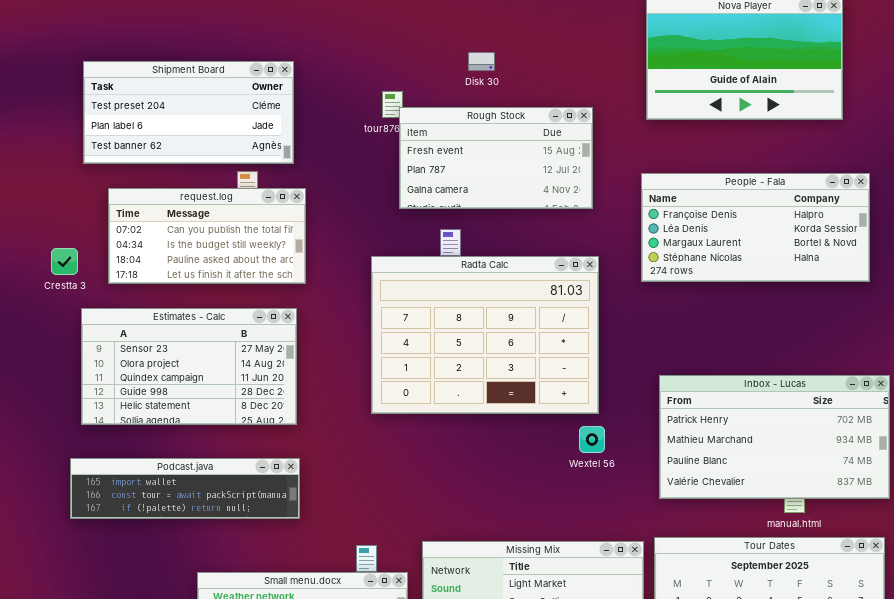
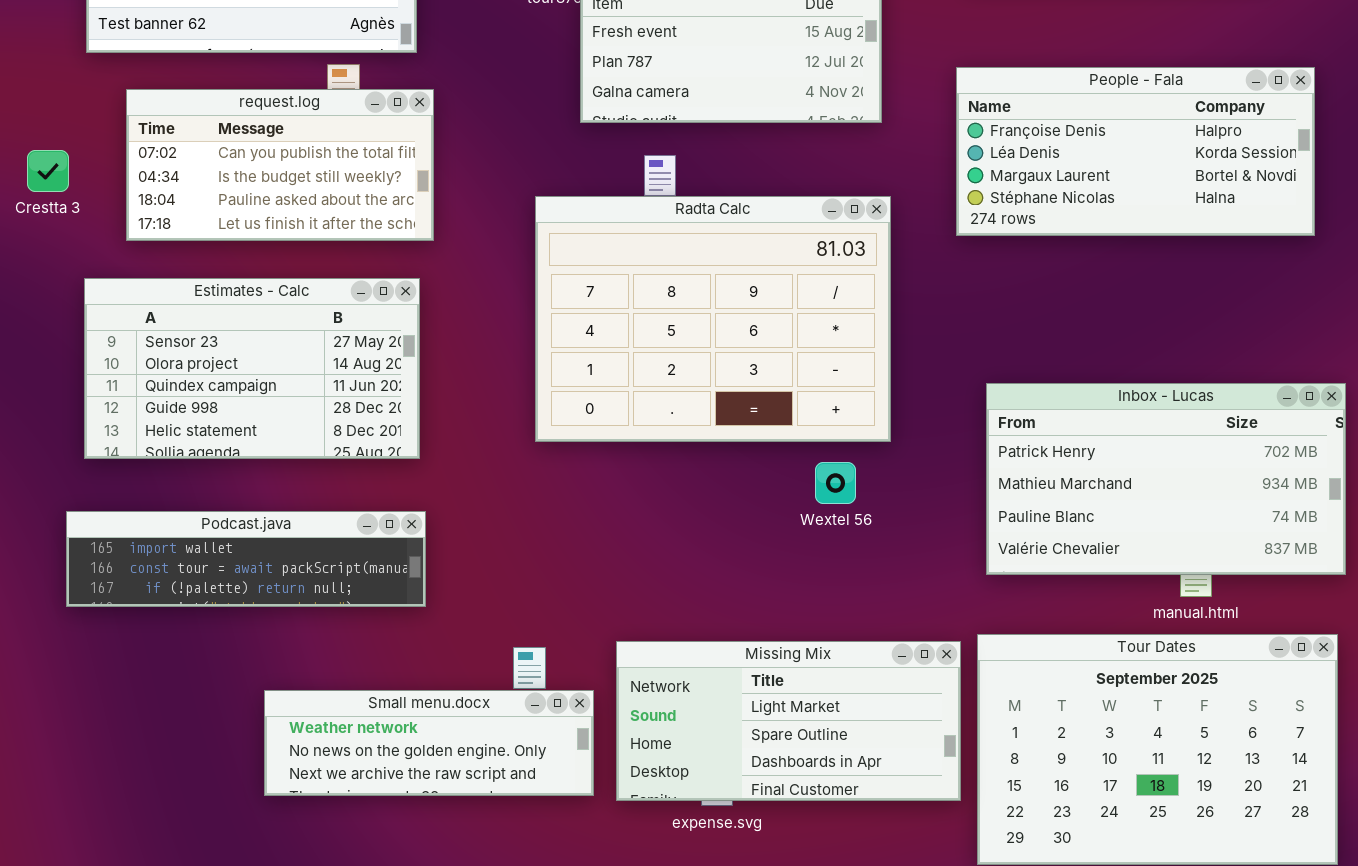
Crestta 3: [51,248,78,275] -> [27,150,69,192], moved
Wextel 56: [579,426,605,453] -> [815,462,856,504], moved

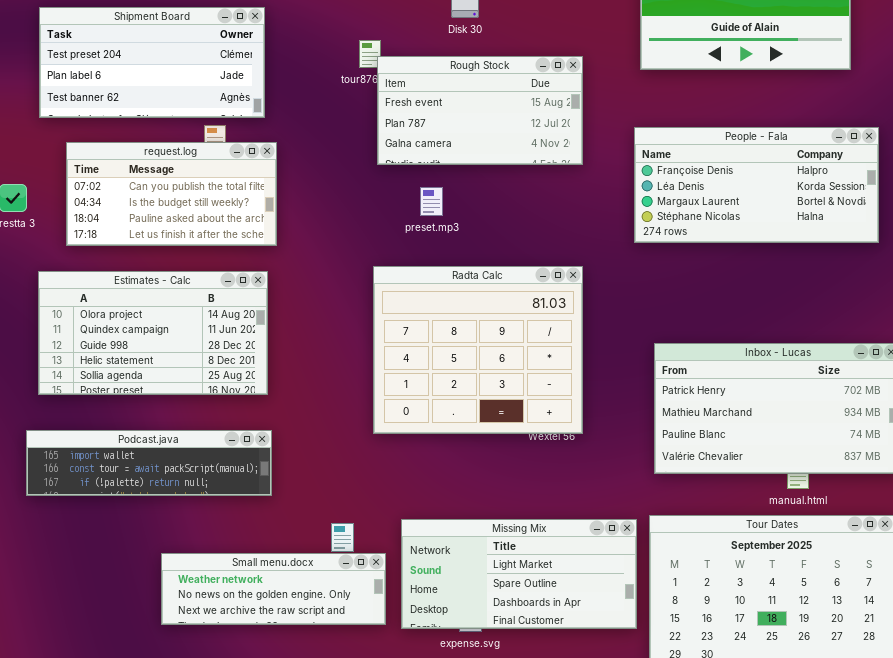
Radta Calc: [535,196,891,442] -> [373,266,583,434], moved, resized
Estimates - Calc: [84,278,420,459] -> [38,271,268,395], scrolled down 1 row

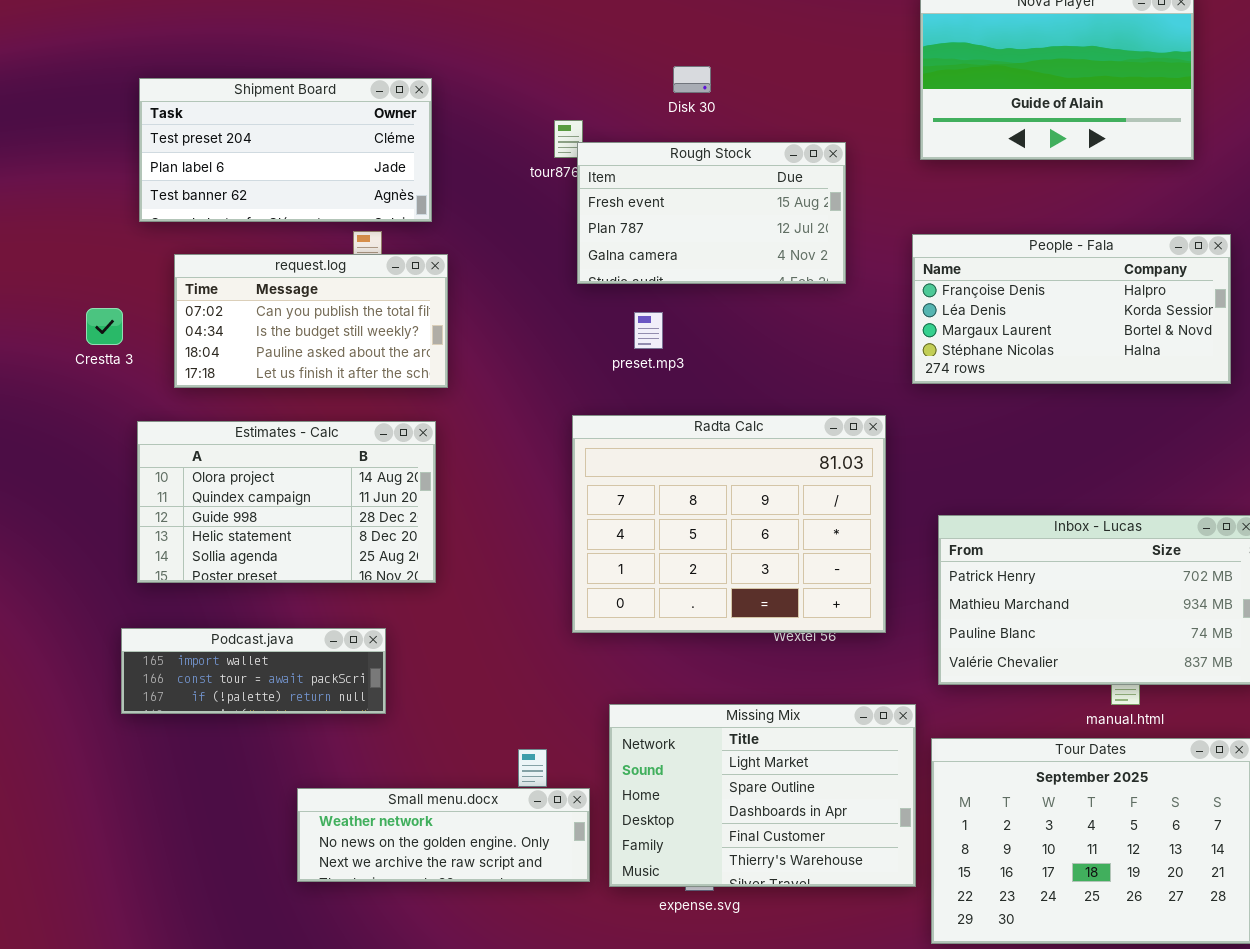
Radta Calc: [373,266,583,434] -> [572,415,886,633], resized
Podcast.java: [26,430,272,496] -> [121,628,386,714], resized
Missing Mix: [401,519,637,629] -> [609,704,916,887], resized

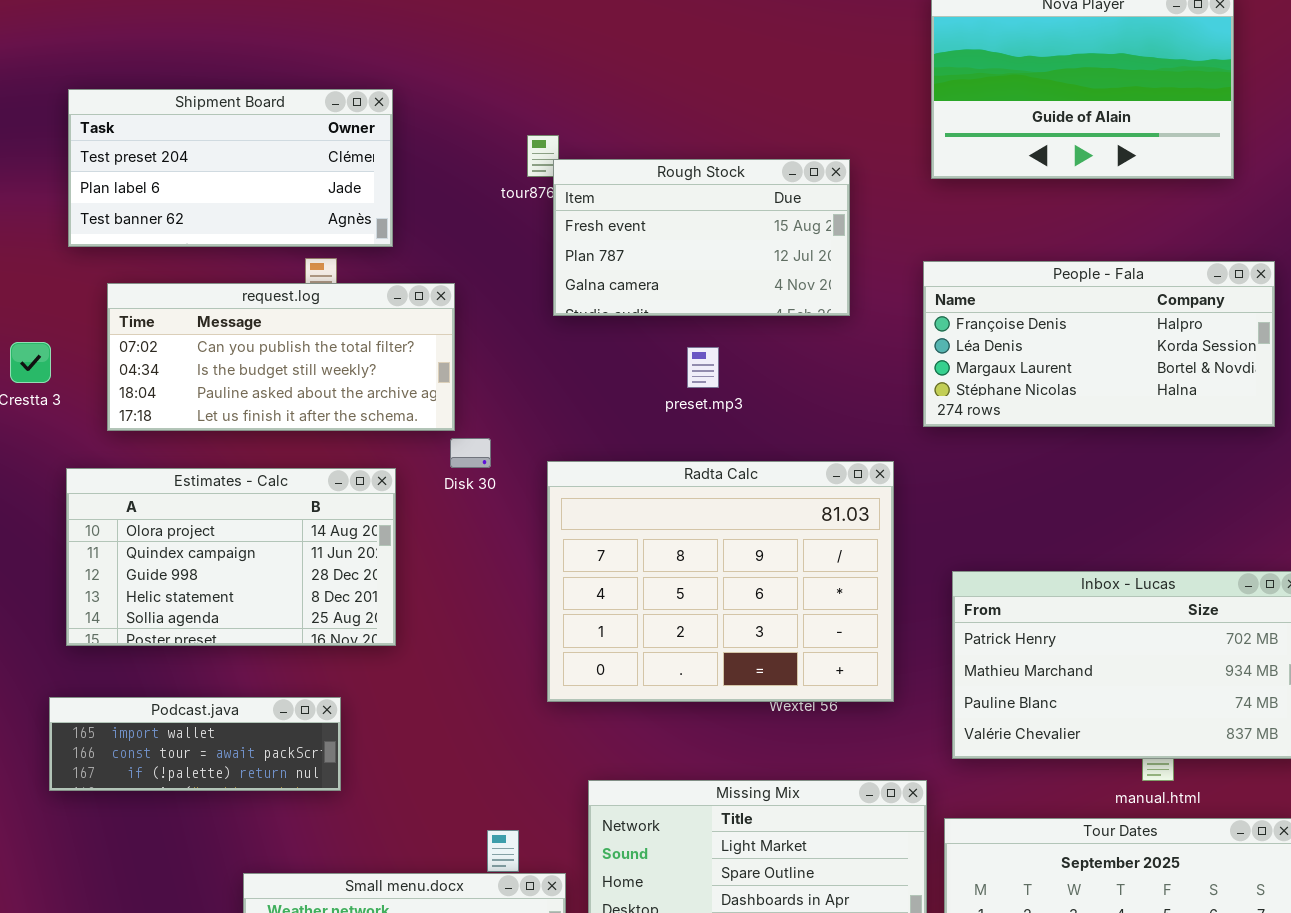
Disk 30: [673,66,711,93] -> [450,438,491,468], moved
request.log: [174,254,448,388] -> [107,283,455,431], resized
preset.mp3: [634,312,663,349] -> [687,347,719,388], moved

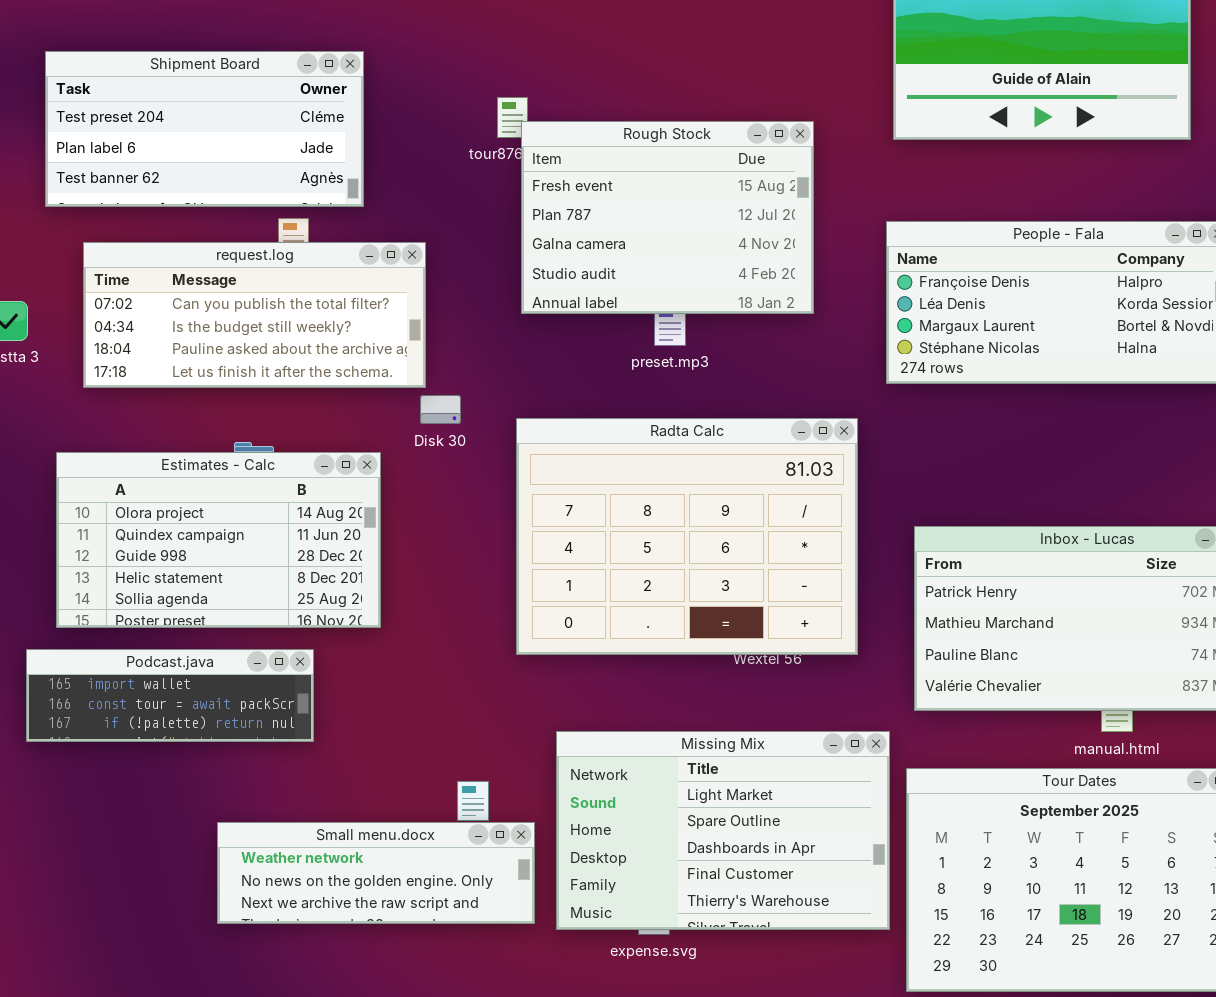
Rough Stock: [553,159,850,316] -> [521,121,814,314], resized
Estimates - Calc: [66,468,396,646] -> [56,452,381,628], moved

